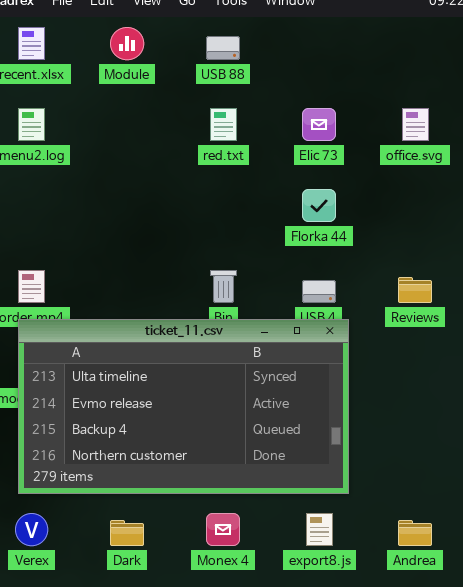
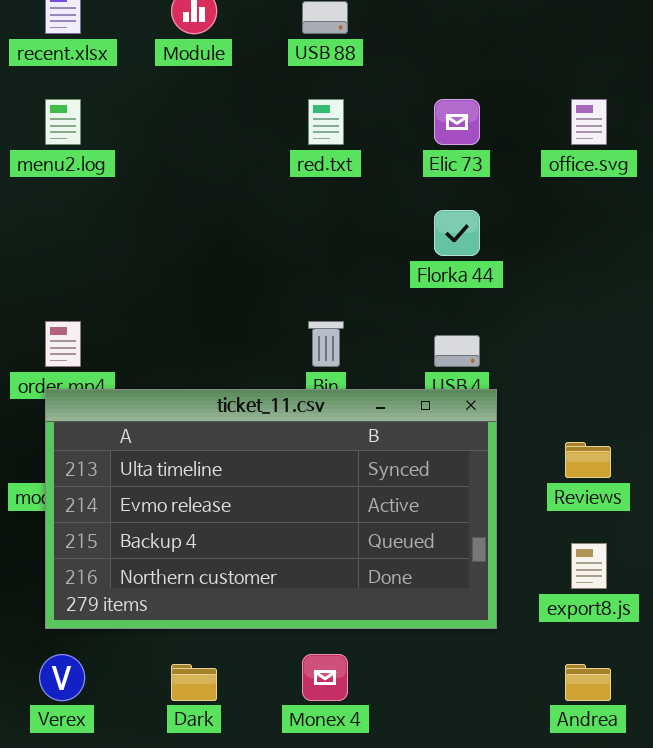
Reviews: [398,277,432,303] -> [565,442,611,478], moved
export8.js: [306,513,333,546] -> [571,543,607,589], moved

